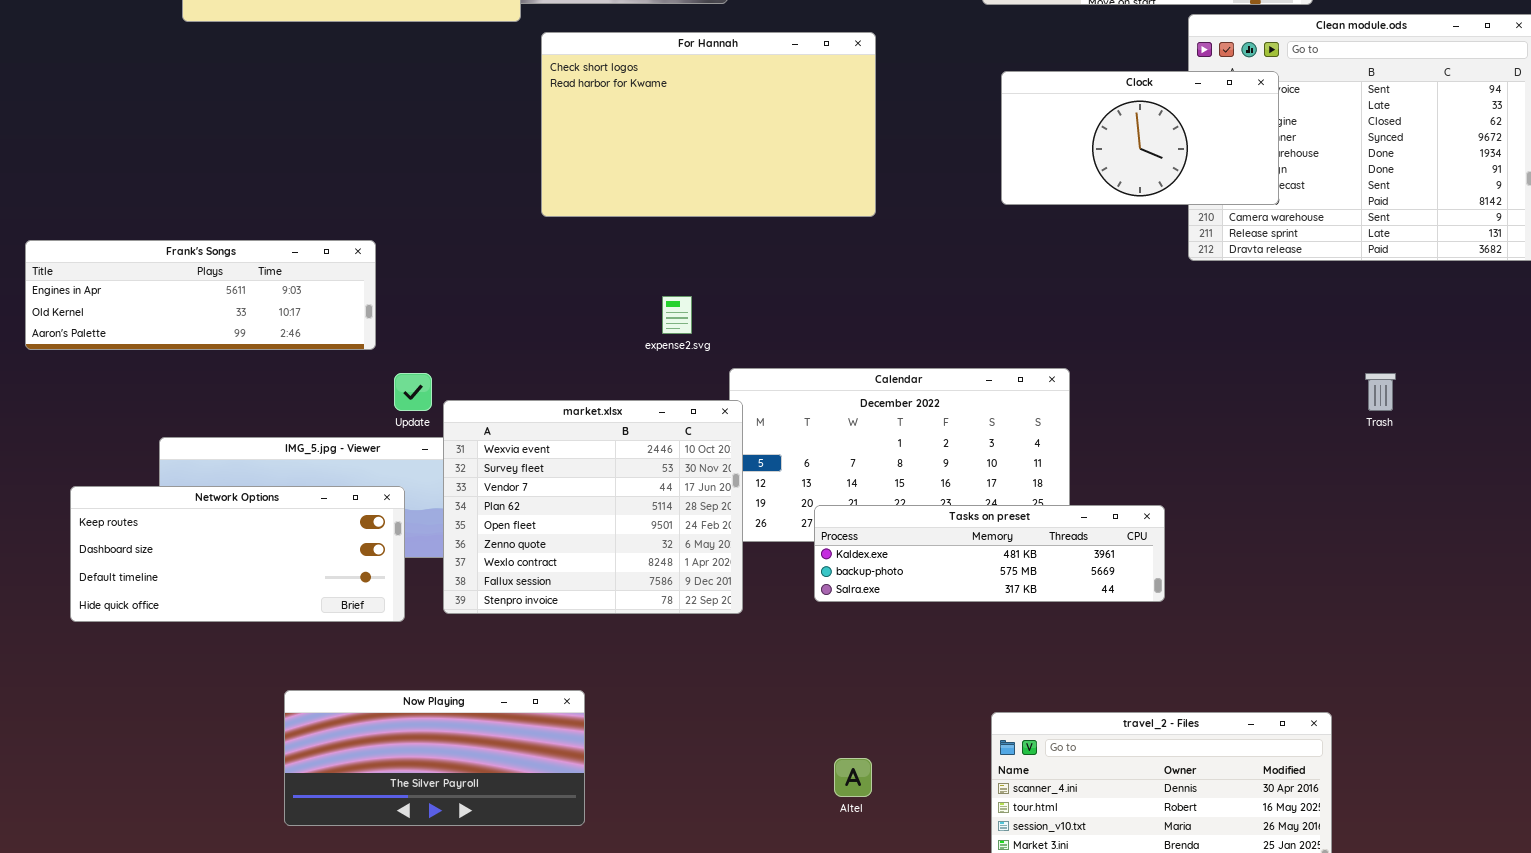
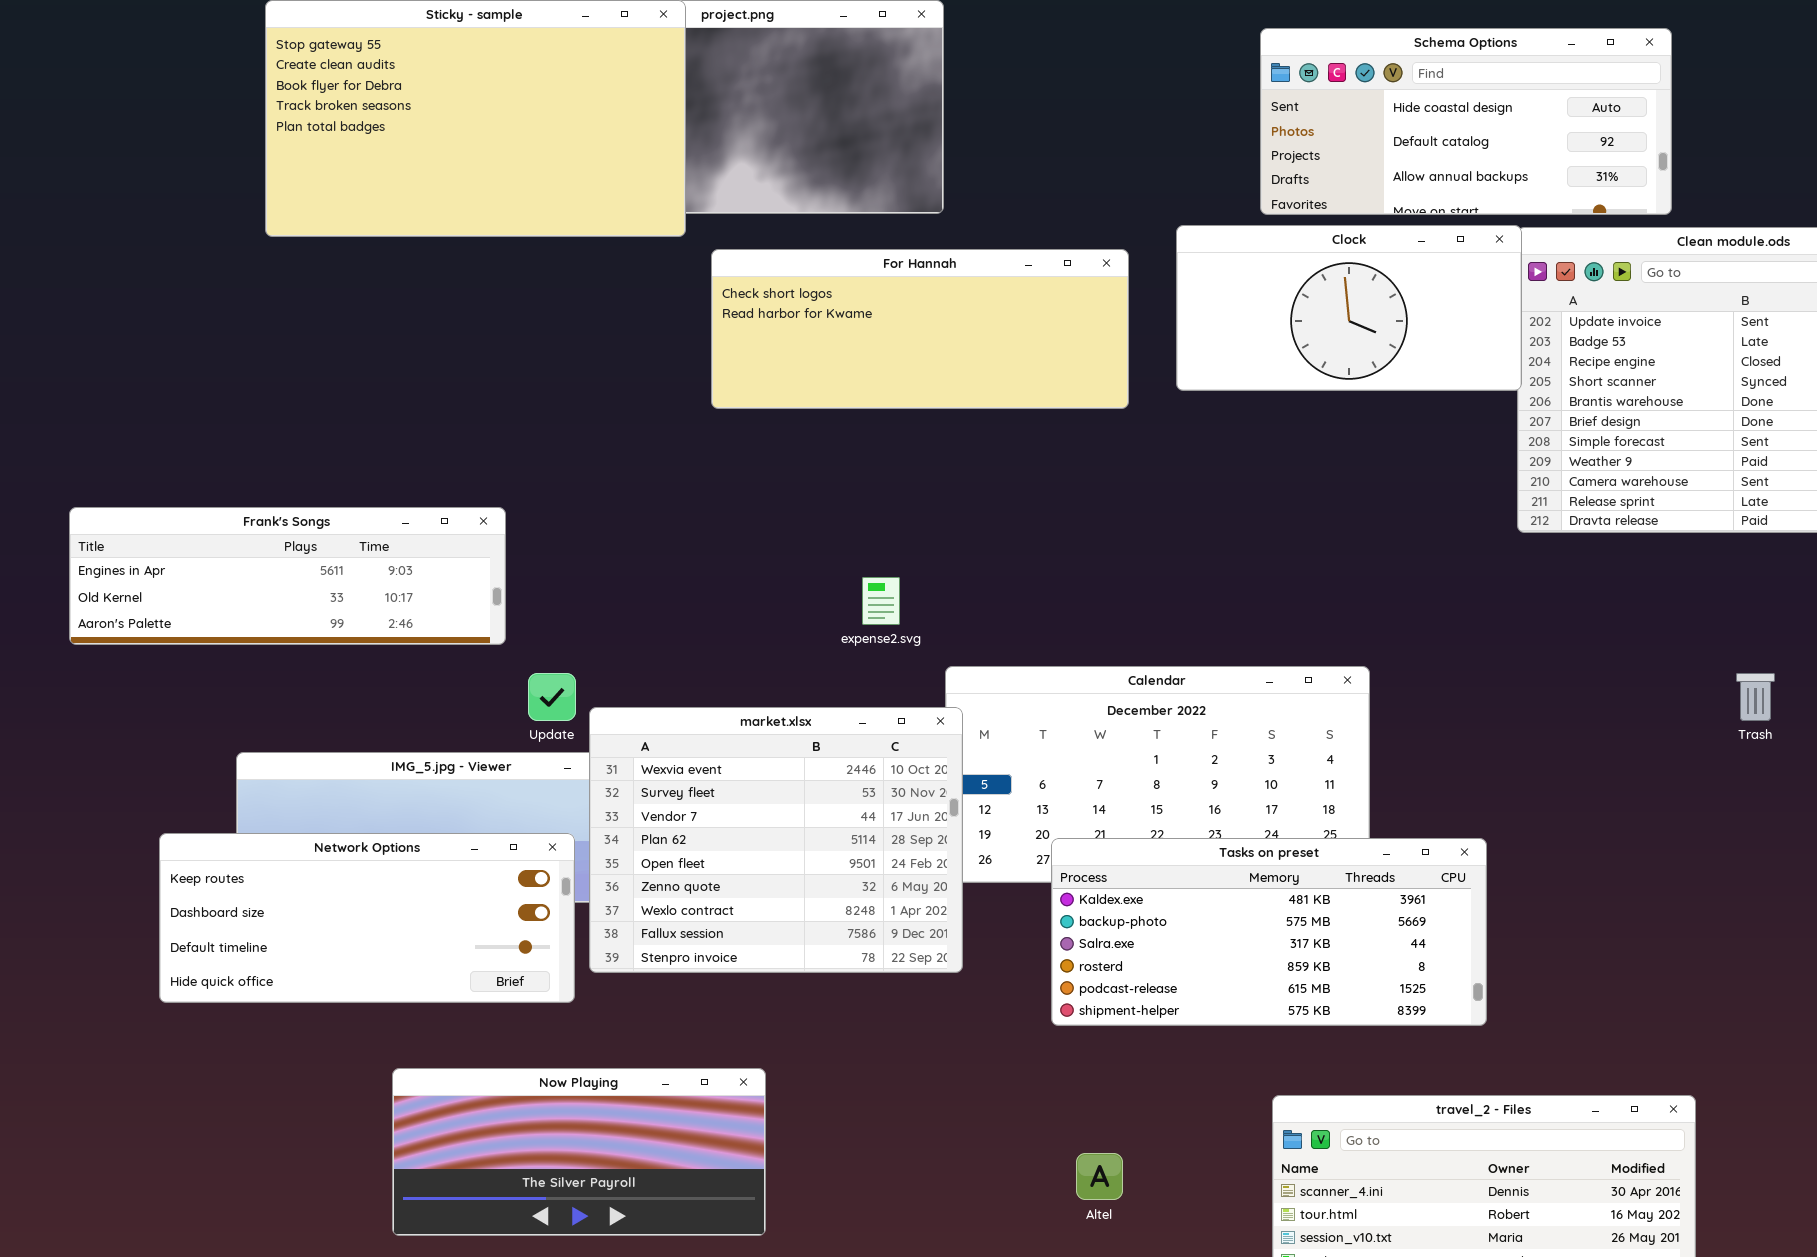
For Hannah: [541,32,876,217] -> [711,249,1129,409], resized
Clock: [1001,71,1279,205] -> [1176,225,1522,391], moved
Network Options: [70,486,405,622] -> [159,833,575,1003], moved
Tasks on preset: [814,505,1165,602] -> [1051,838,1487,1026], resized

